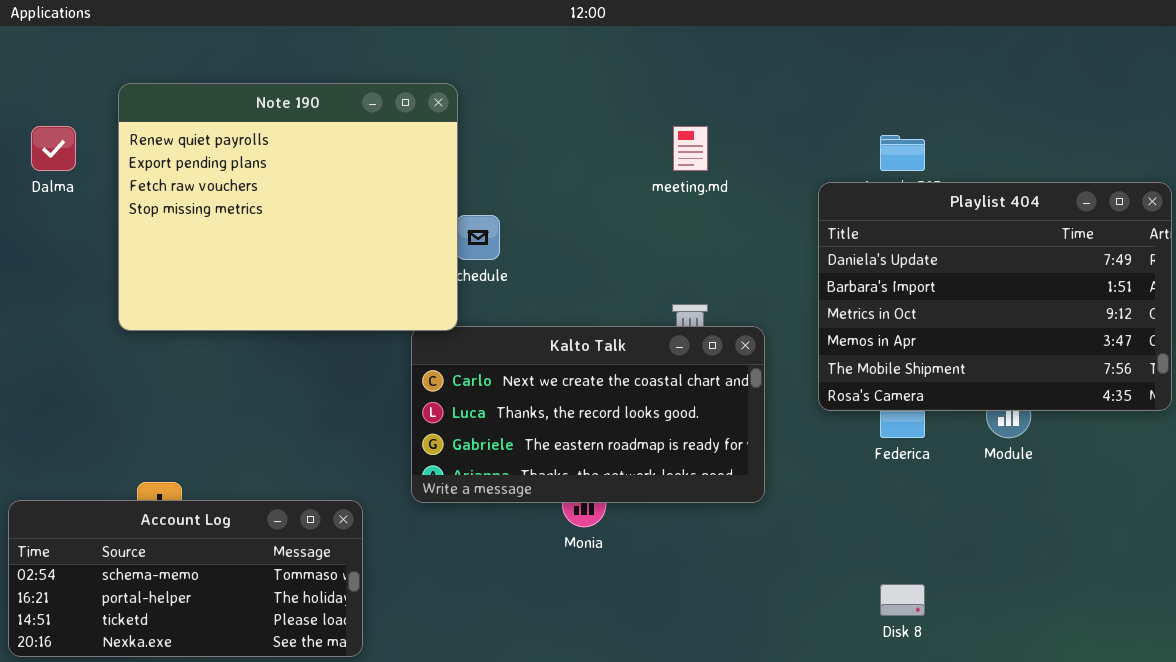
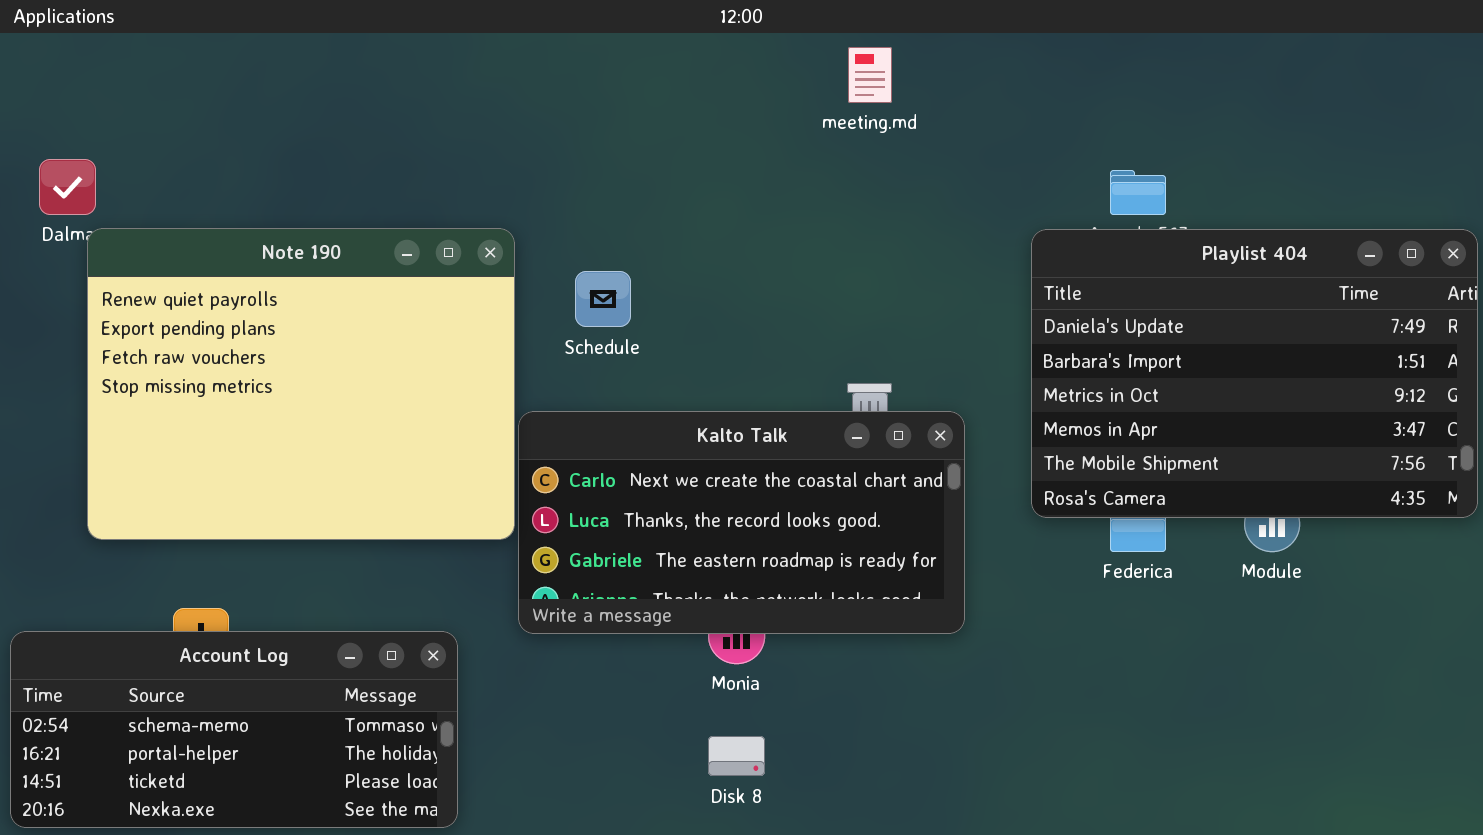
Note 190: [118,83,458,331] -> [87,228,515,540], moved
meeting.md: [673,126,708,171] -> [848,47,892,103], moved
Disk 8: [880,584,925,616] -> [708,736,765,776], moved

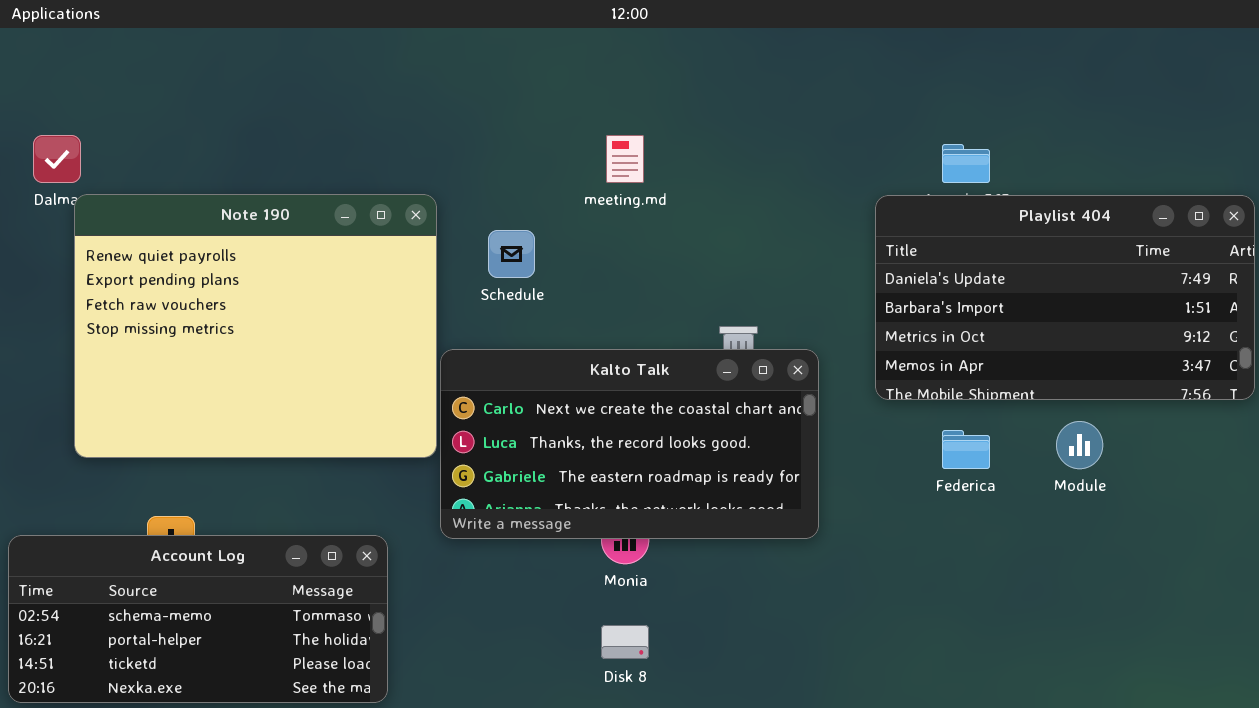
meeting.md: [848,47,892,103] -> [606,135,644,183], moved
Playlist 404: [1031,229,1478,518] -> [875,195,1255,400], resized

